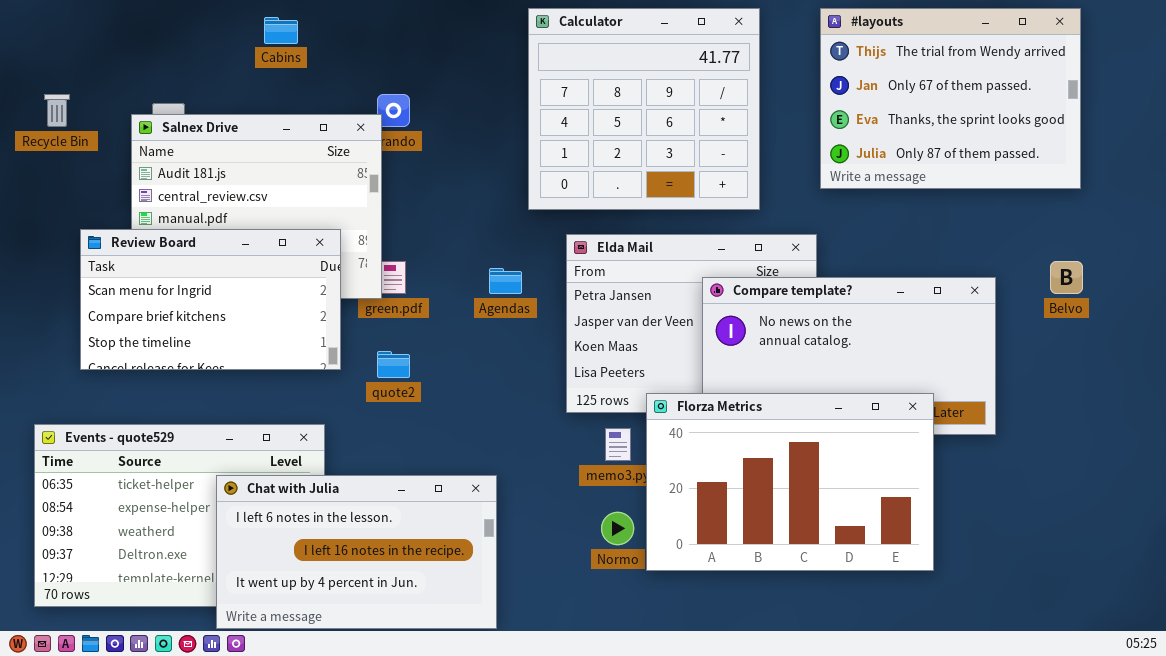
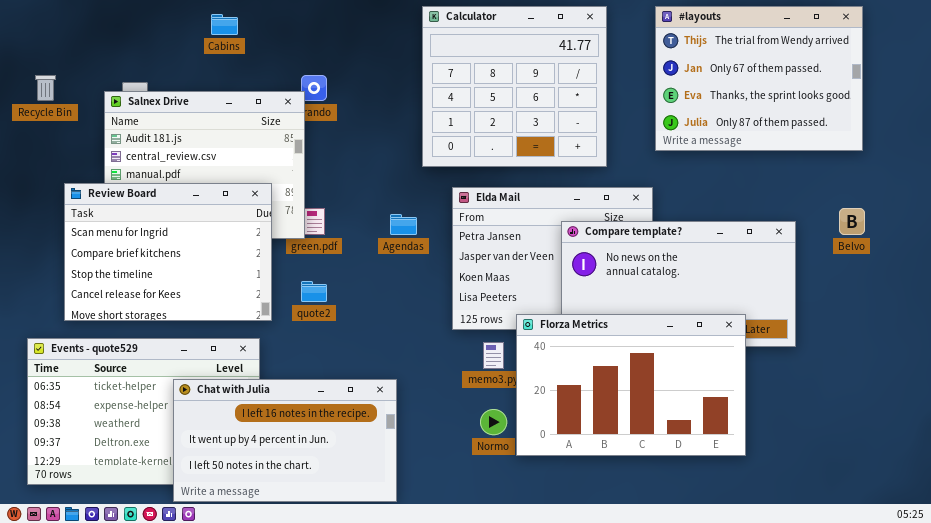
Review Board: [80,229,341,370] -> [64,183,272,321], resized
Chat with Julia: [216,475,497,629] -> [173,379,397,502], scrolled down 1 row

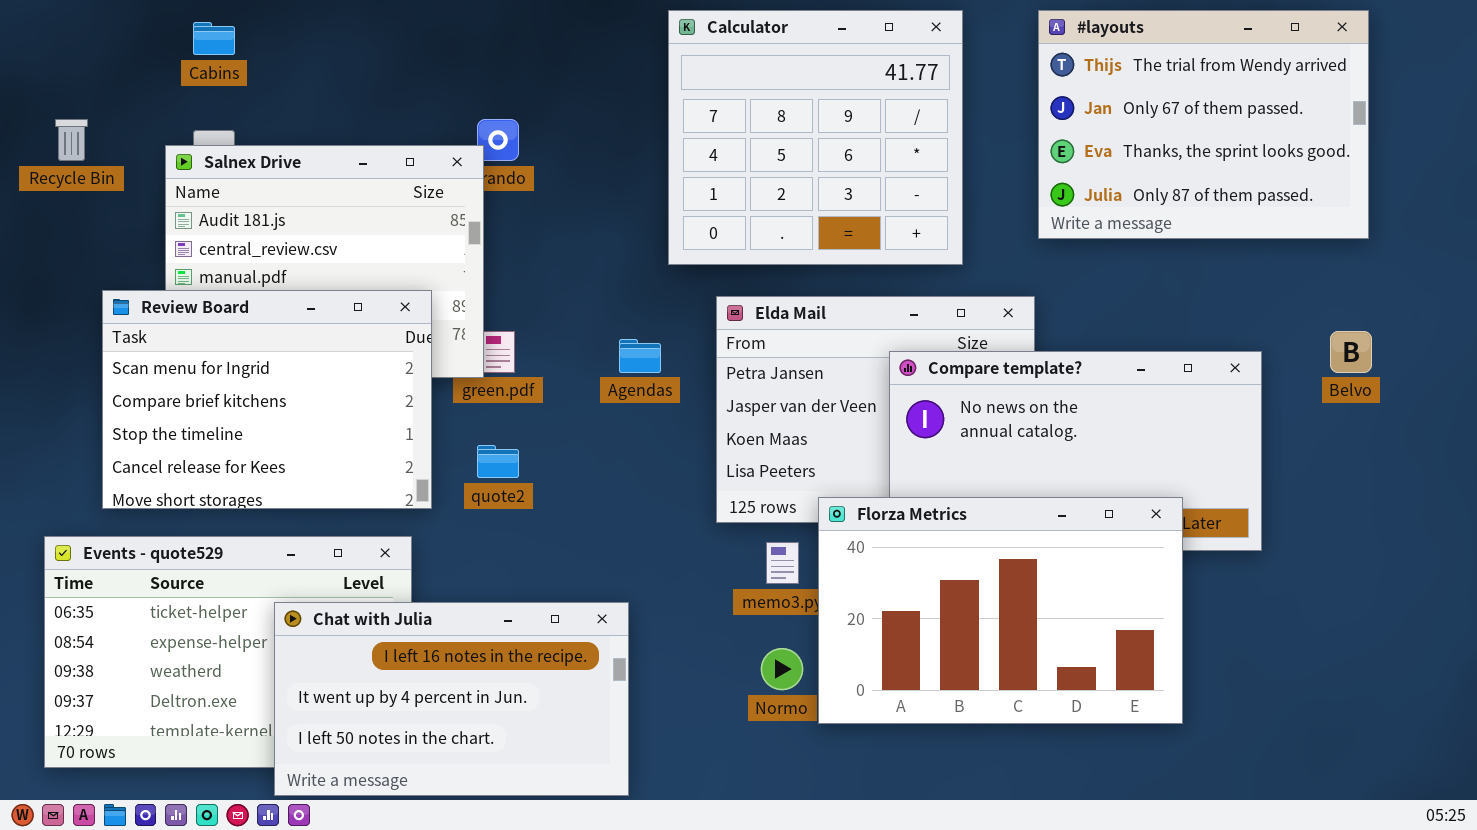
Cabins: [211,14,238,35] -> [193,22,235,55], moved

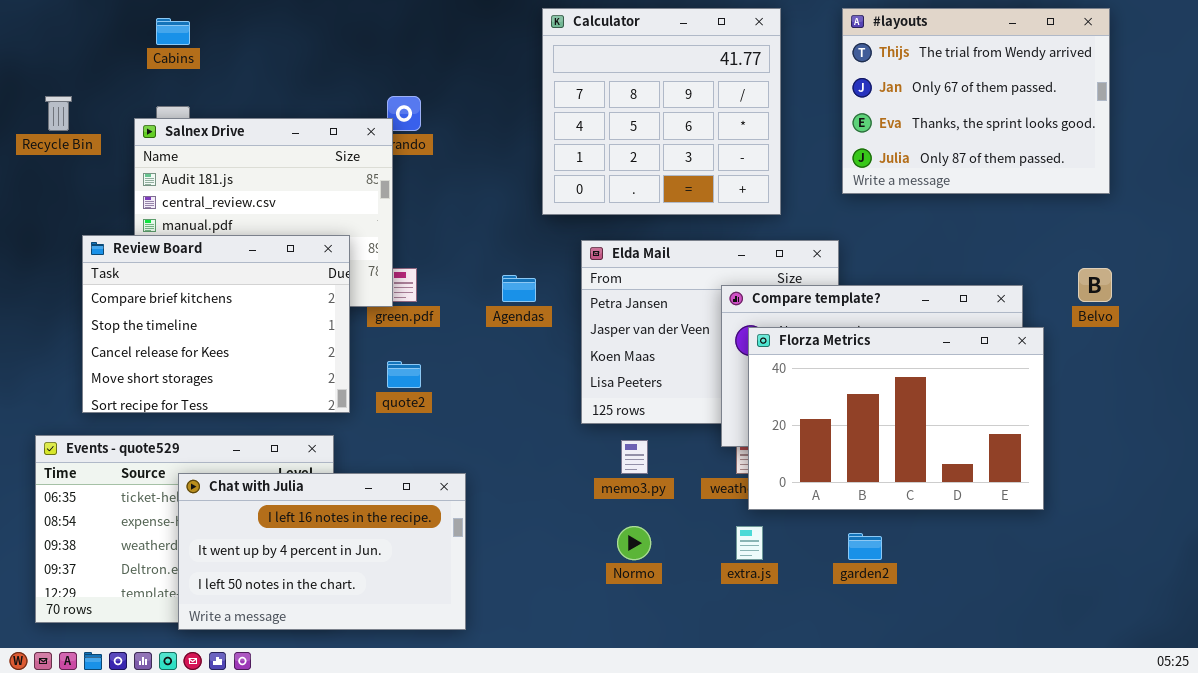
Review Board: [102,290,432,509] -> [82,235,350,413], scrolled down 1 row
Florza Metrics: [818,497,1183,724] -> [748,327,1044,510], moved
Chat with Julia: [274,602,629,796] -> [178,473,466,630], moved

